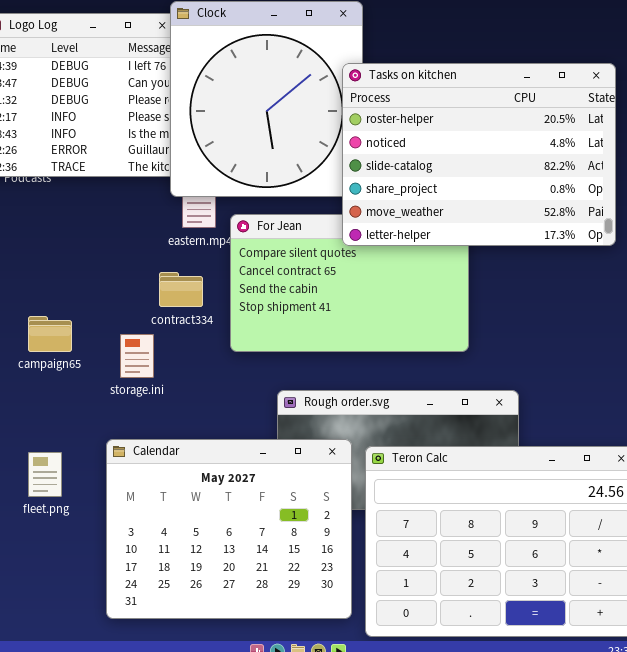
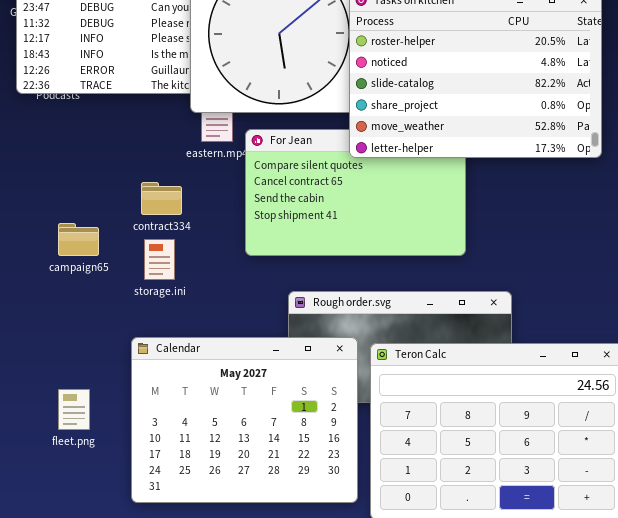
contract334: [159,272,203,307] -> [141,182,182,215], moved
fleet.png: [28,452,62,497] -> [58,389,90,430], moved

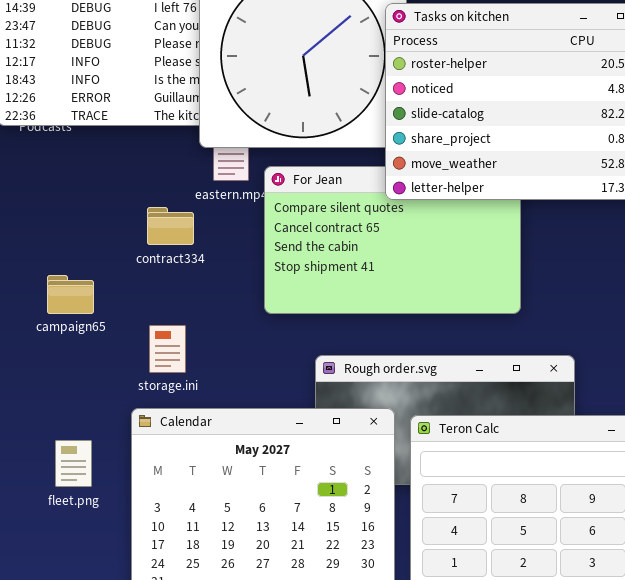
contract334: [141,182,182,215] -> [147,207,194,245], moved
storage.ini: [144,239,175,280] -> [149,325,186,373], moved
fleet.png: [58,389,90,430] -> [55,440,92,487], moved

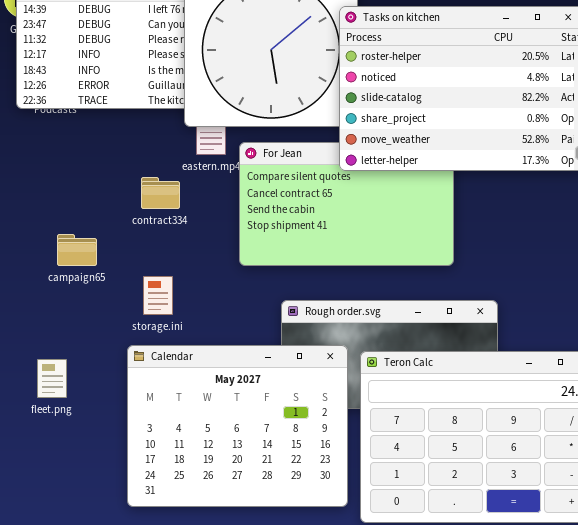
fleet.png: [55,440,92,487] -> [37,359,67,398], moved

